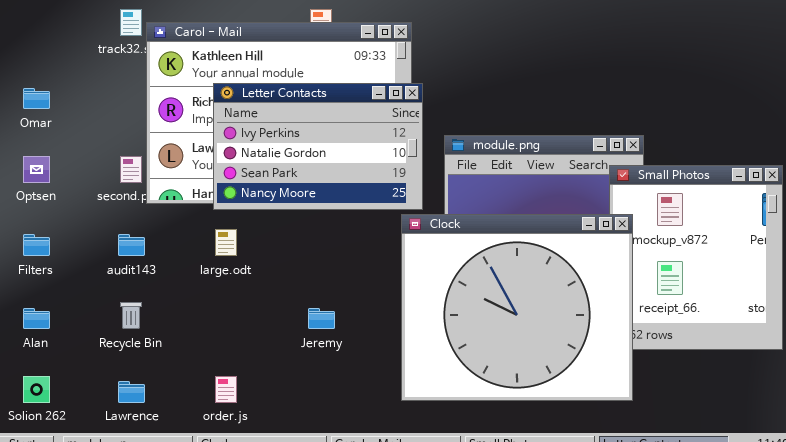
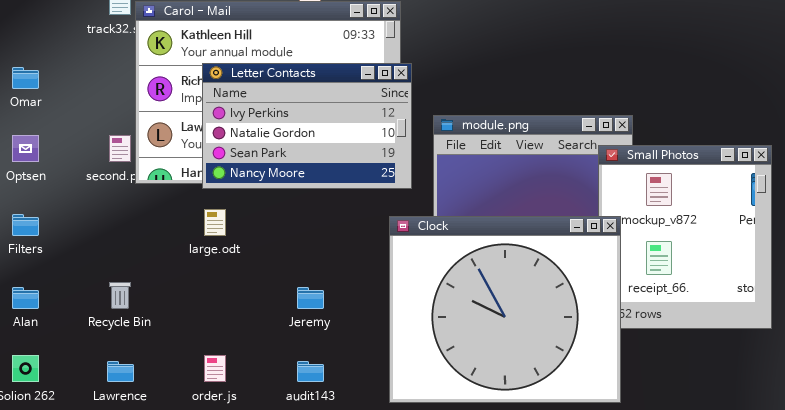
Clock: [401,214,633,401] -> [389,216,621,403], moved
audit143: [118,234,145,256] -> [297,361,324,382], moved

